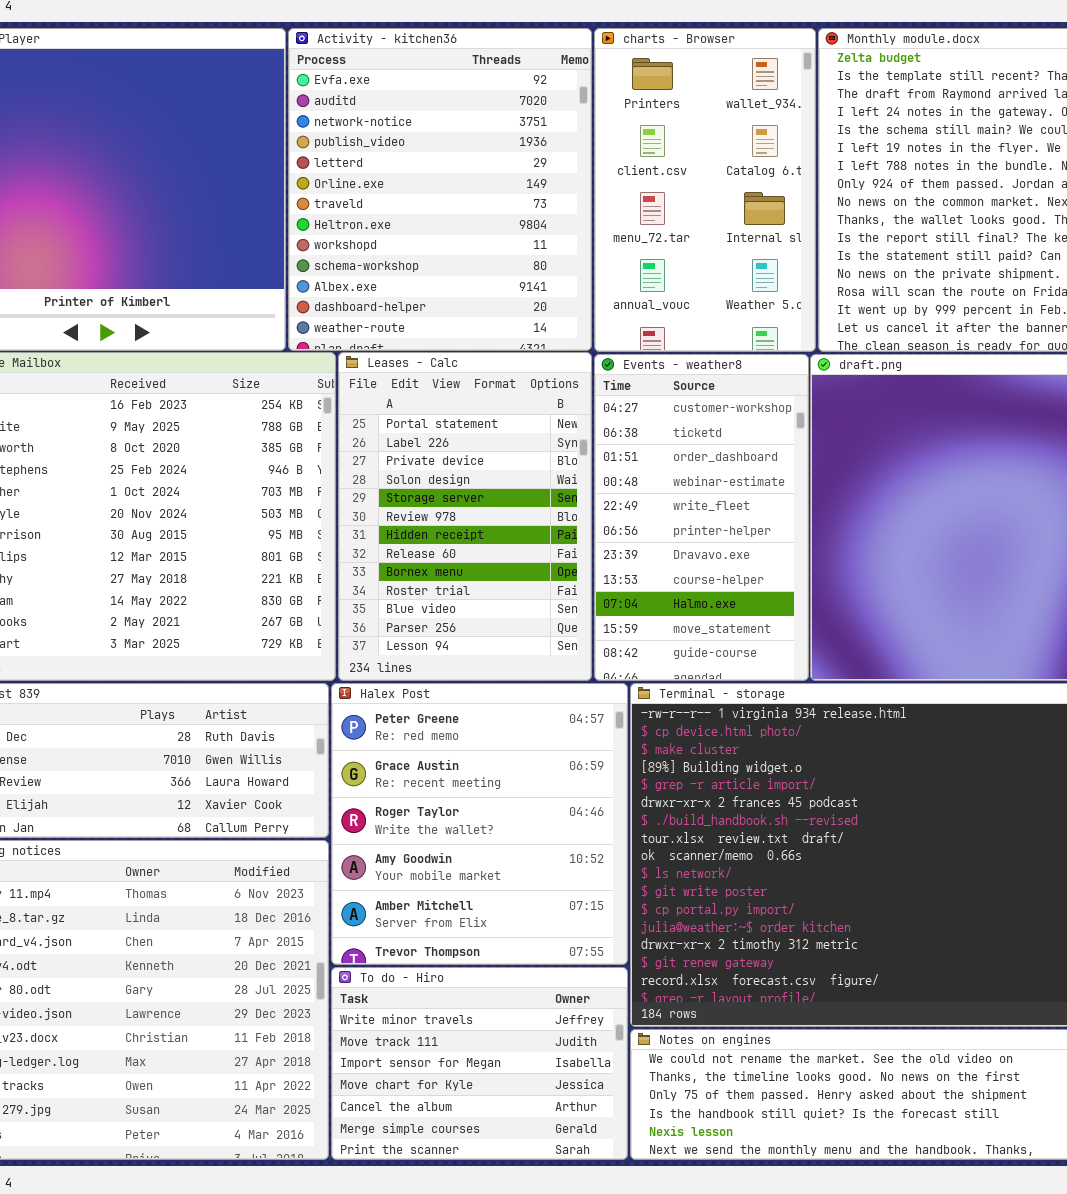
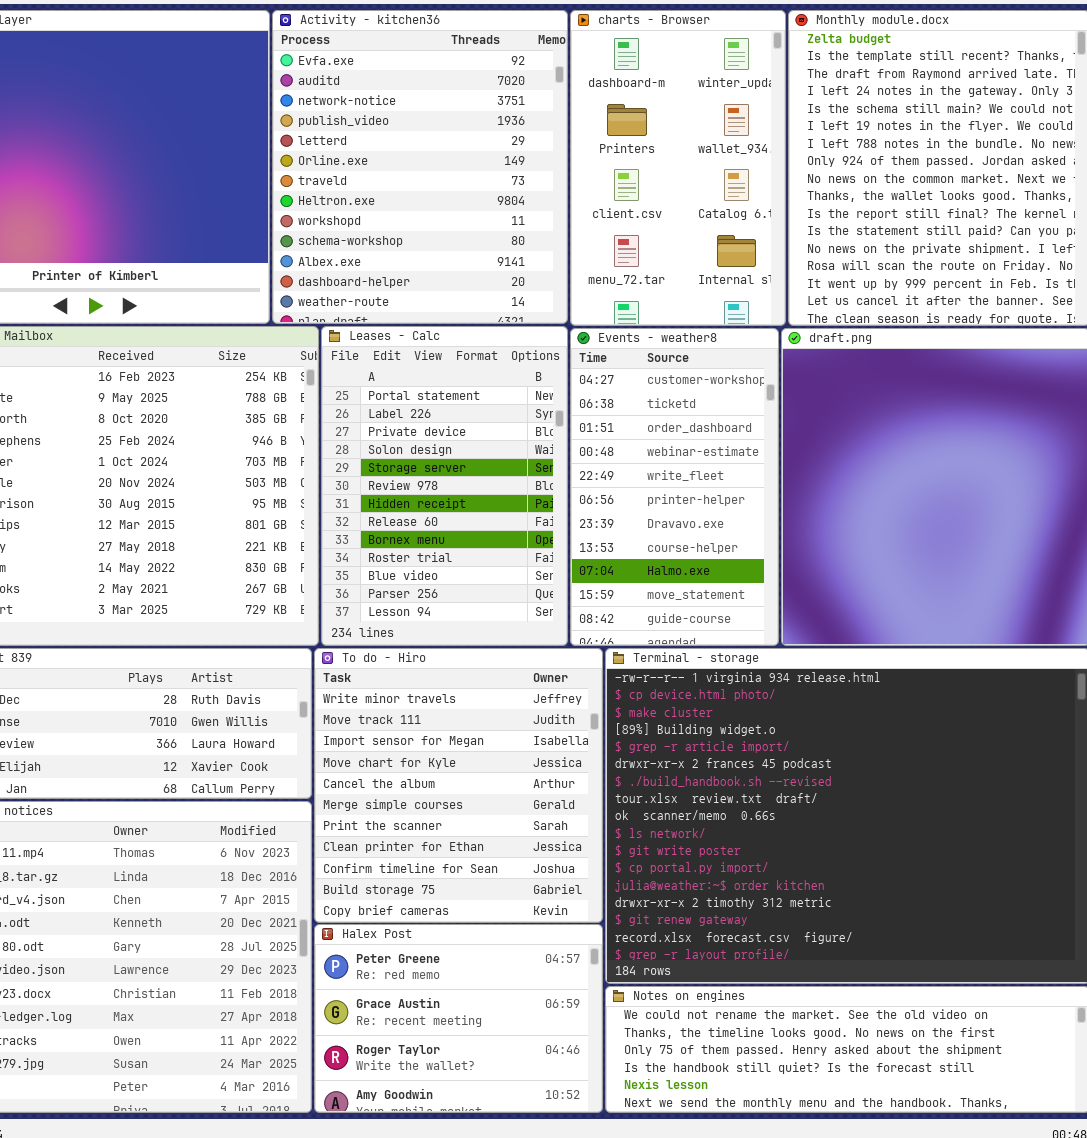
charts - Browser: [594,28,816,352] -> [570,10,786,326], scrolled up 1 row
Halex Post: [331,683,628,965] -> [314,924,603,1113], moved, resized
To do - Hiro: [331,967,628,1160] -> [314,648,603,923], moved, resized

